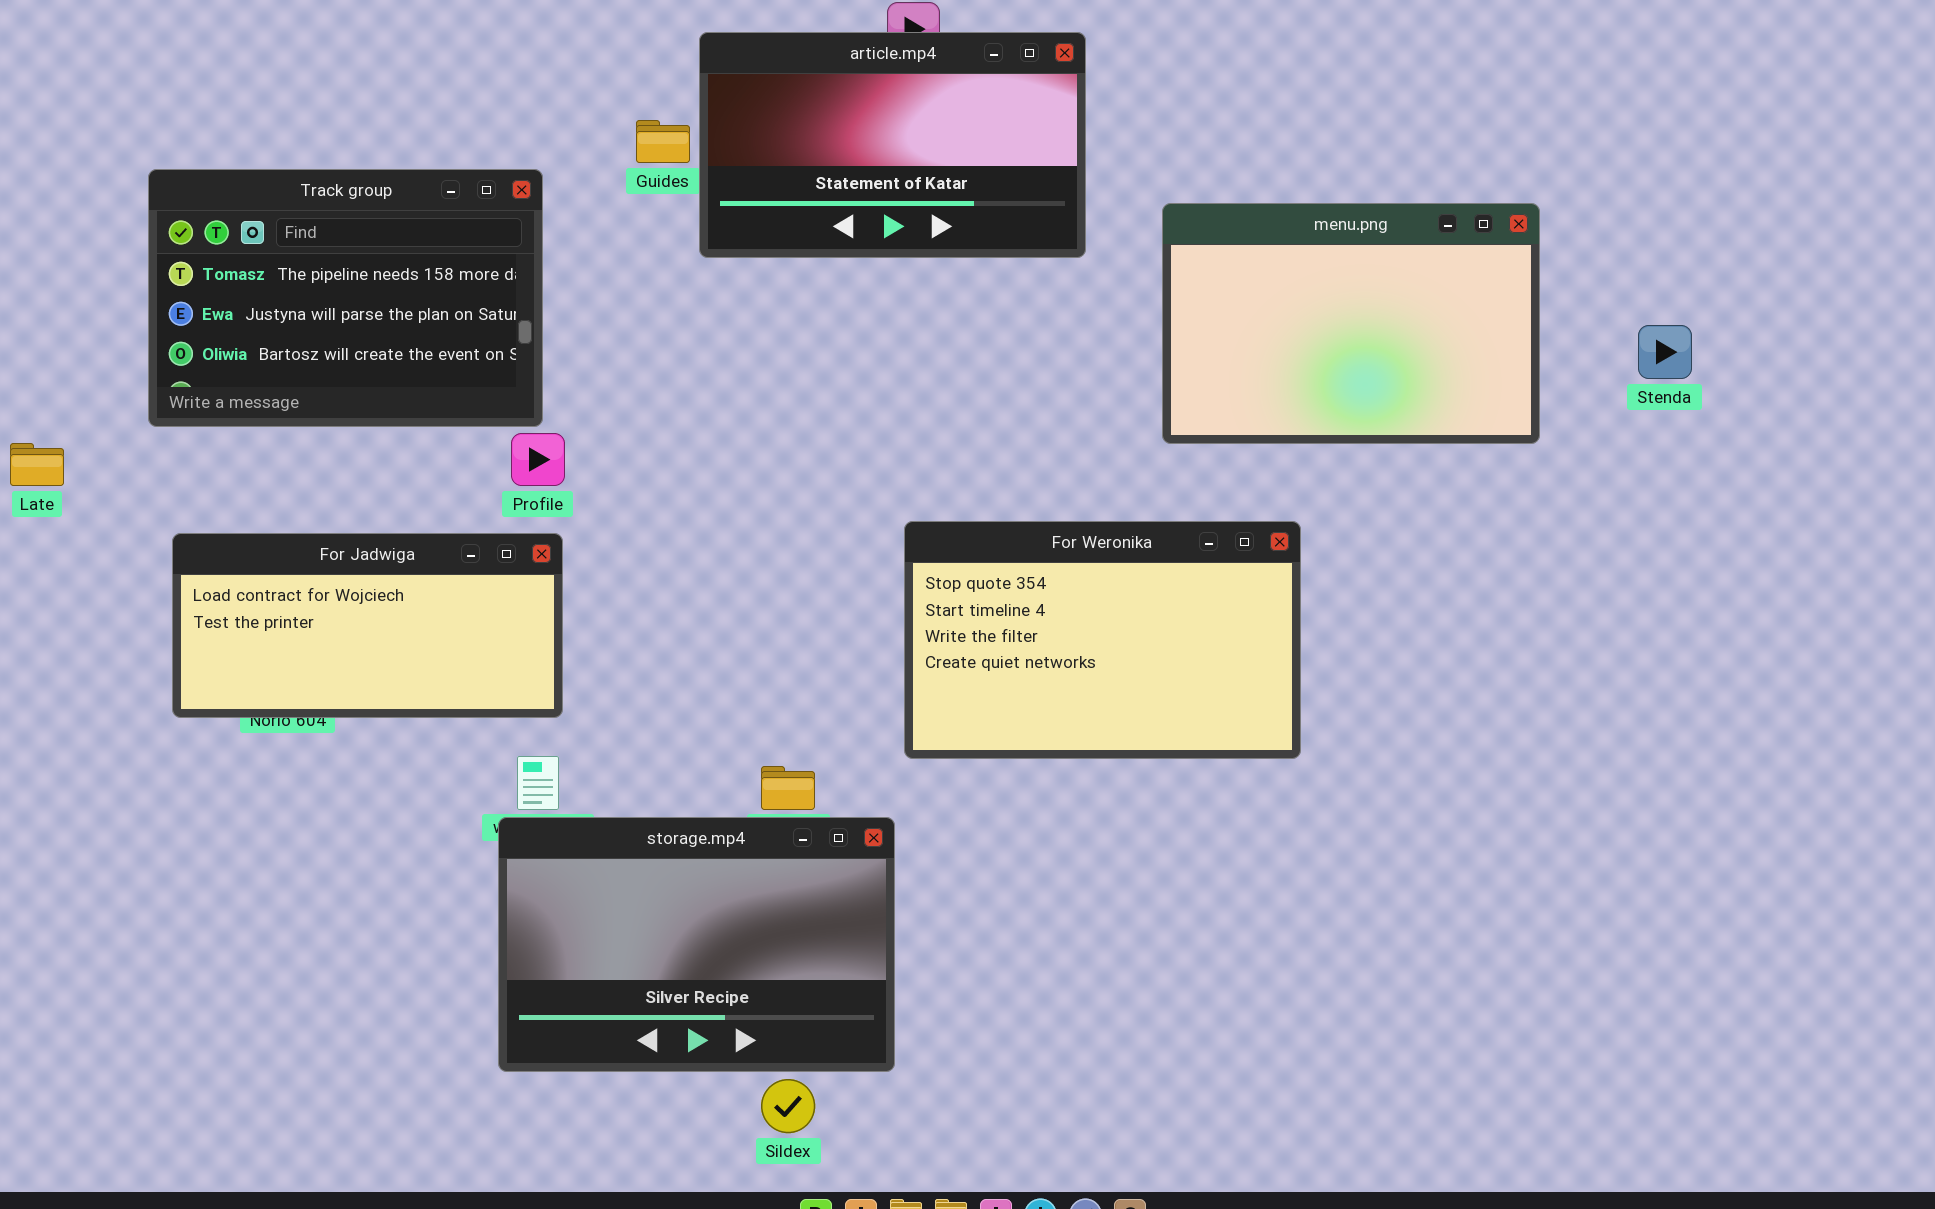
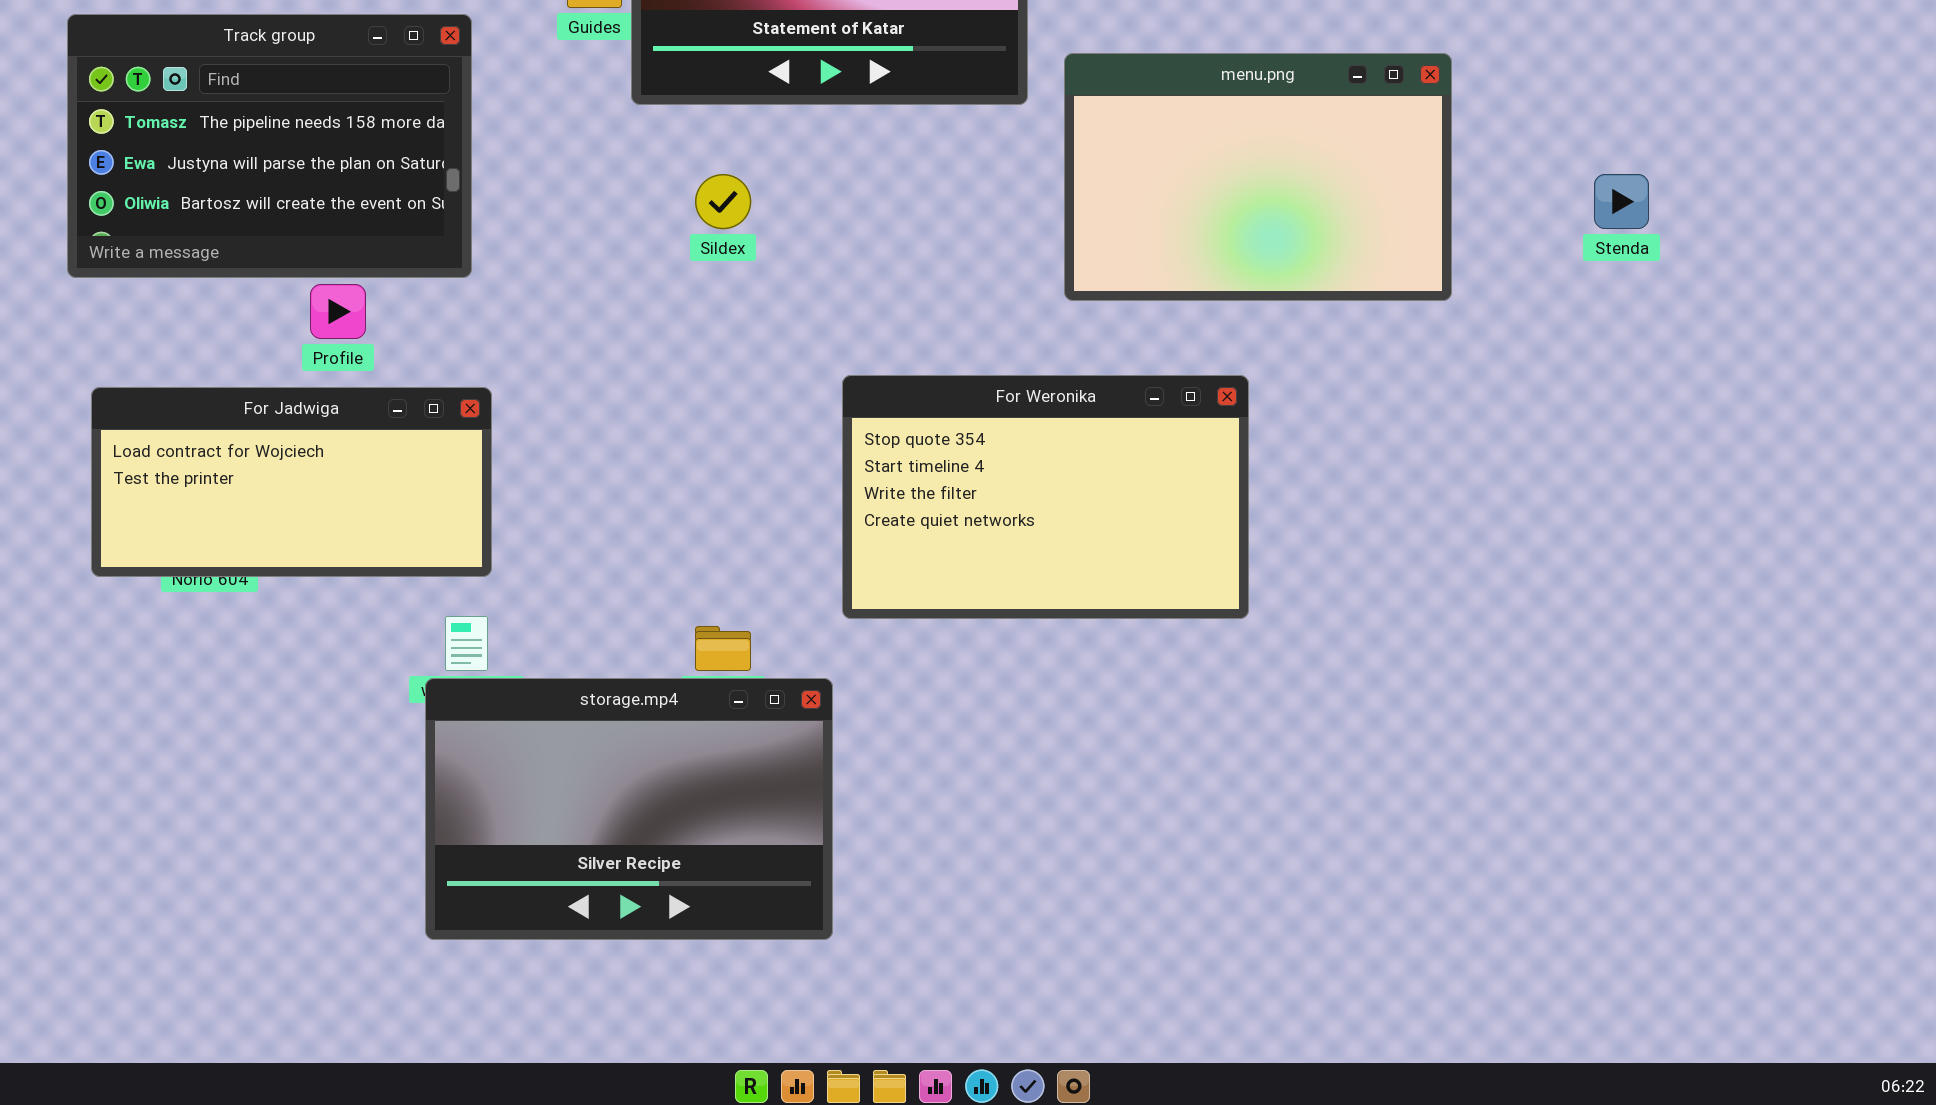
menu.png: [1162,203,1540,444] -> [1064,53,1452,301], moved
Profile: [511,433,565,486] -> [310,284,366,339], moved
Sildex: [761,1079,815,1133] -> [695,174,751,229], moved

